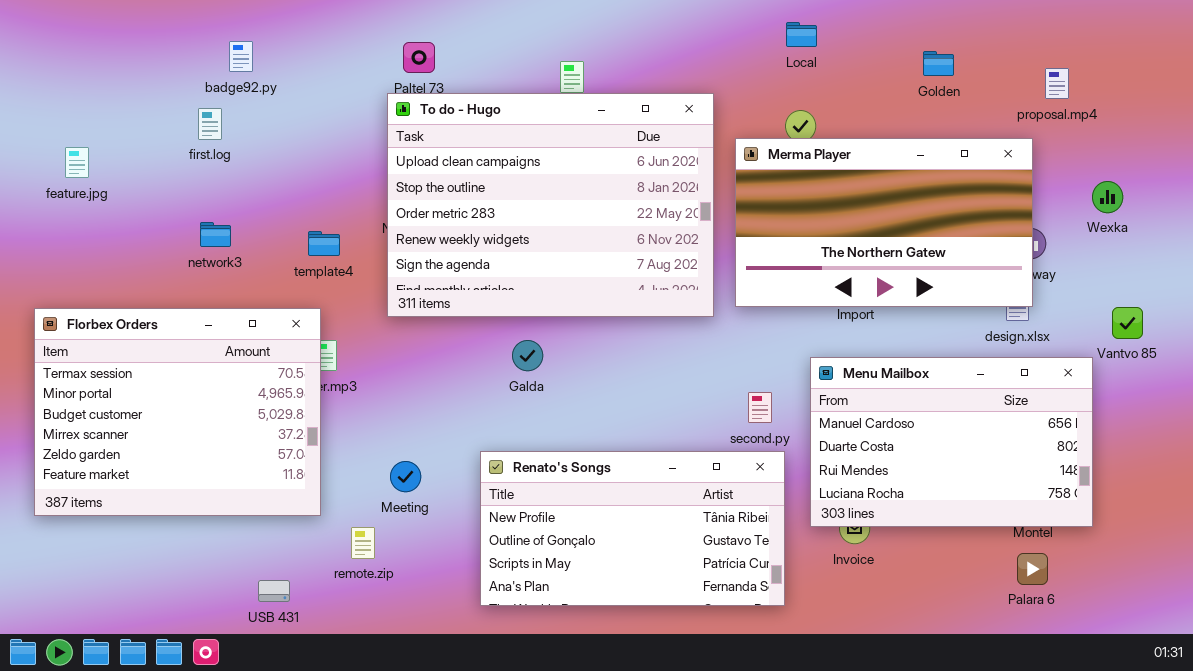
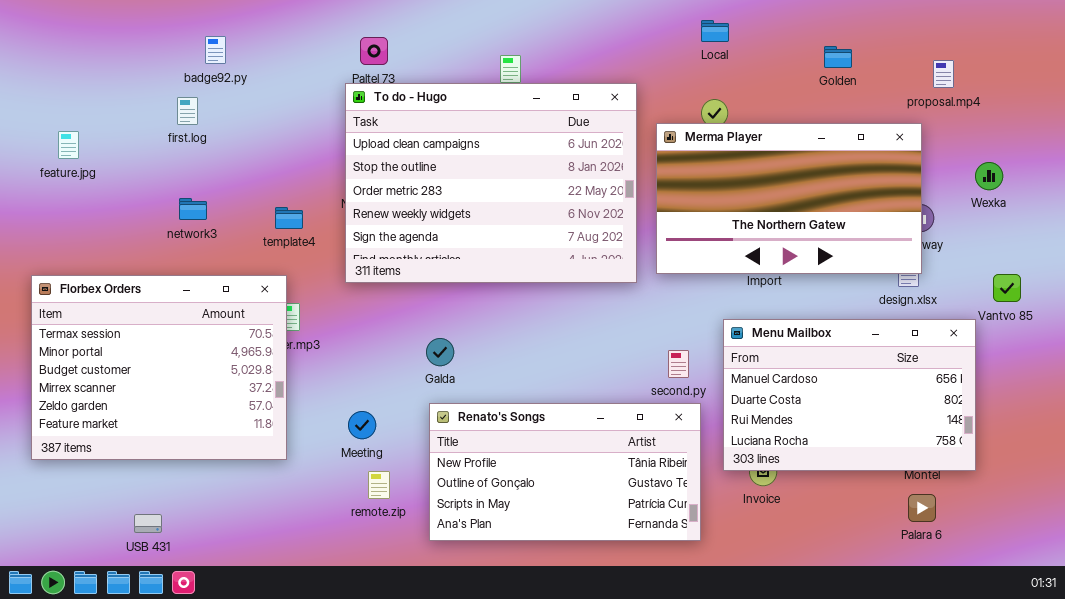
Galda: [512,340,543,371] -> [426,338,454,366], moved
remote.zip: [351,527,375,559] -> [368,471,390,499], moved
USB 431: [258,580,290,602] -> [134,514,162,533], moved

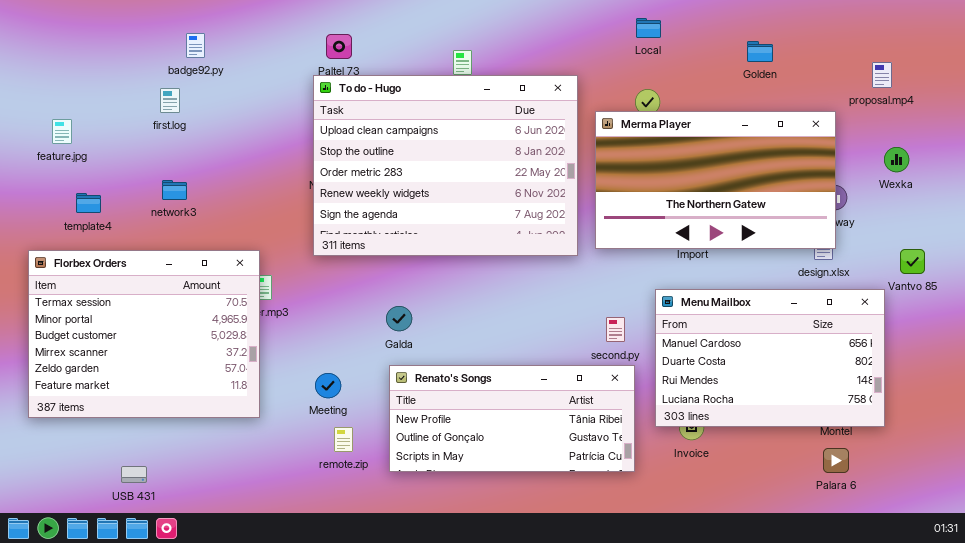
proposal.mp4: [933,60,954,88] -> [872,62,892,88], moved
template4: [275,207,303,229] -> [76,193,101,213], moved
Renato's Songs: [429,403,701,541] -> [389,365,635,472], resized

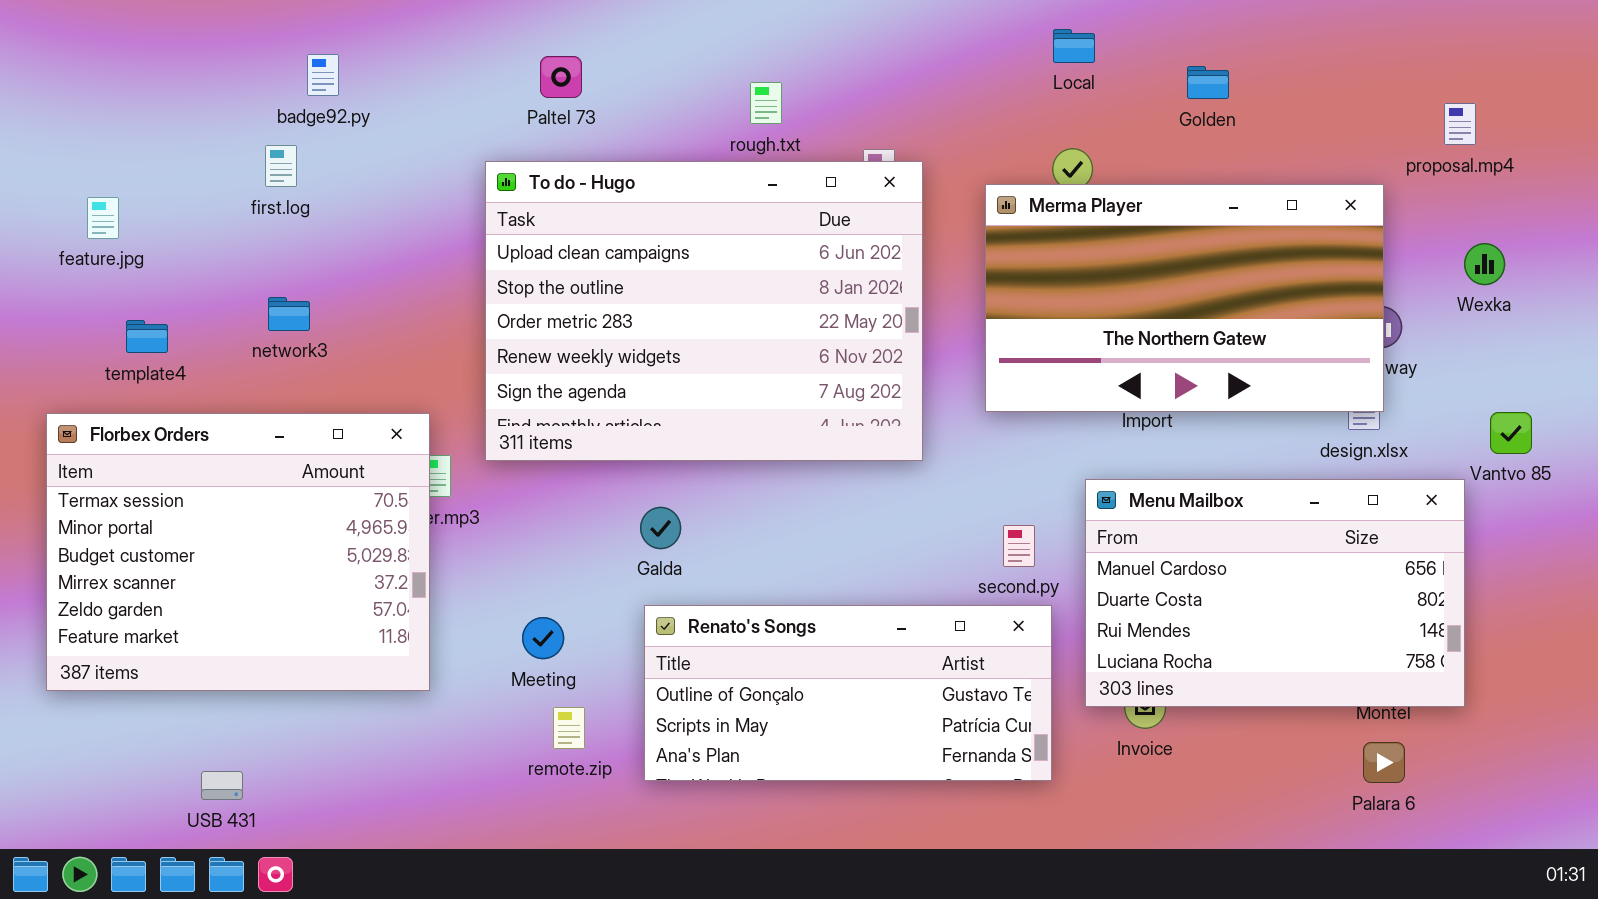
Golden: [747,41,773,62] -> [1187,66,1229,99], moved
To do - Hugo: [313,75,578,256] -> [485,161,923,461], moved
Renato's Songs: [389,365,635,472] -> [644,605,1052,781], scrolled down 1 row

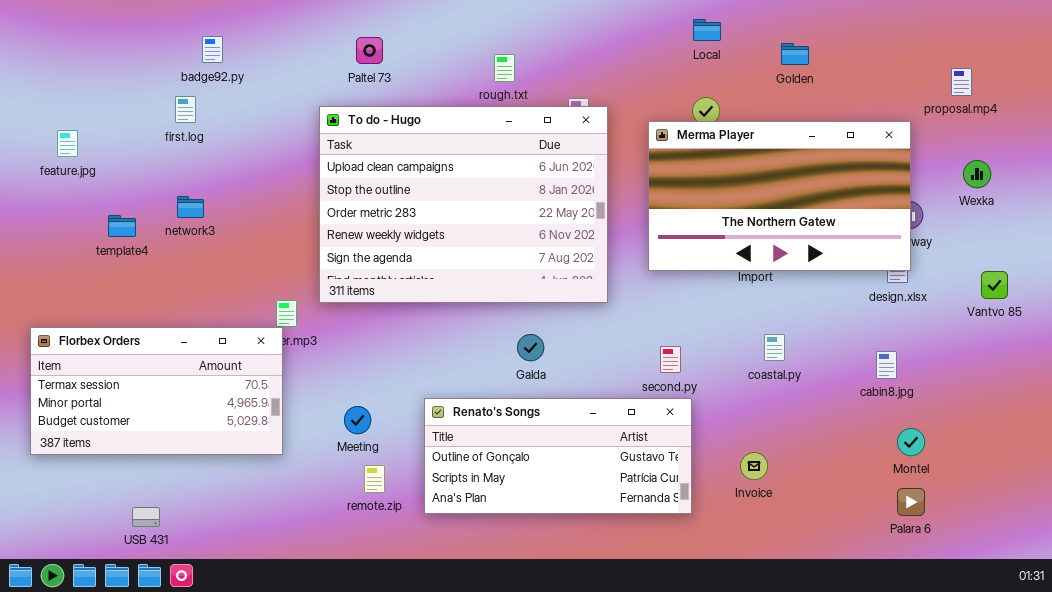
template4: [126,320,168,353] -> [108,215,136,237], moved
Florbex Orders: [46,413,430,691] -> [30,327,283,455], resized
Menu Mailbox: [1085,479,1465,707] -> none, closed
Galda: [640,507,681,549] -> [517,334,544,361], moved

